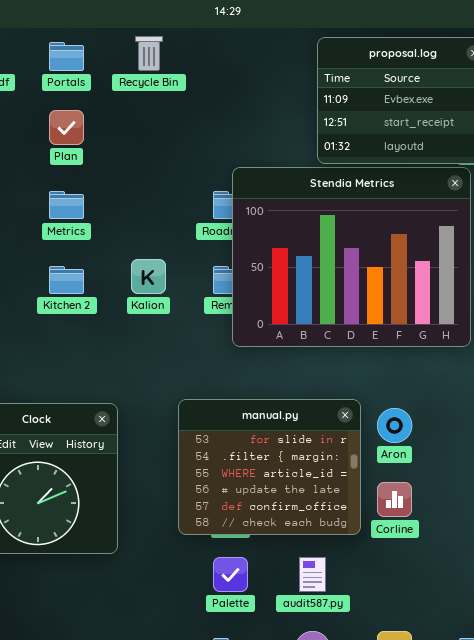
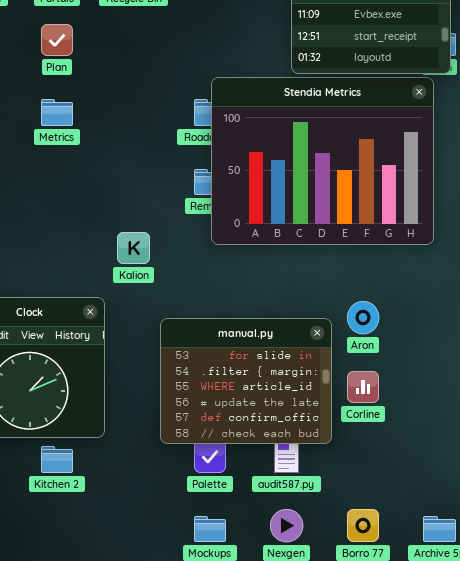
Kalion: [131,259,166,294] -> [117,232,150,264], moved
Kitchen 2: [49,266,84,294] -> [41,446,73,473], moved
manual.py: [178,399,361,535] -> [160,318,332,444], moved

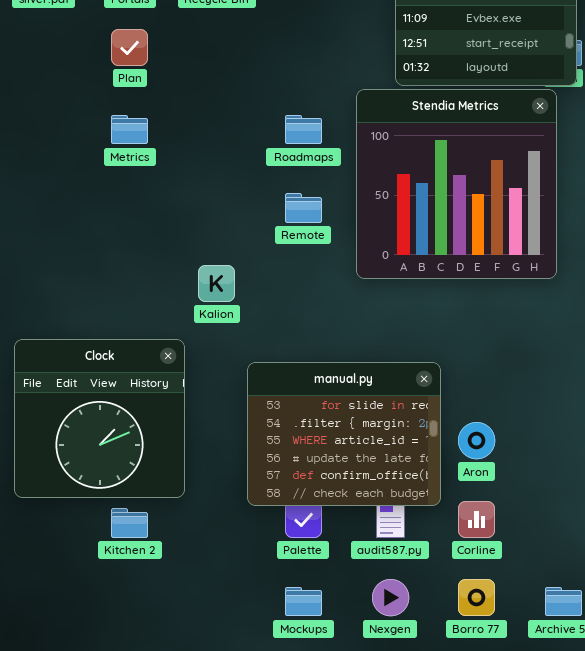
Stendia Metrics: [211,77,434,245] -> [356,89,557,279], resized
Aron: [347,301,379,334] -> [458,422,495,459], moved
Corline: [347,371,379,403] -> [458,501,495,538], moved

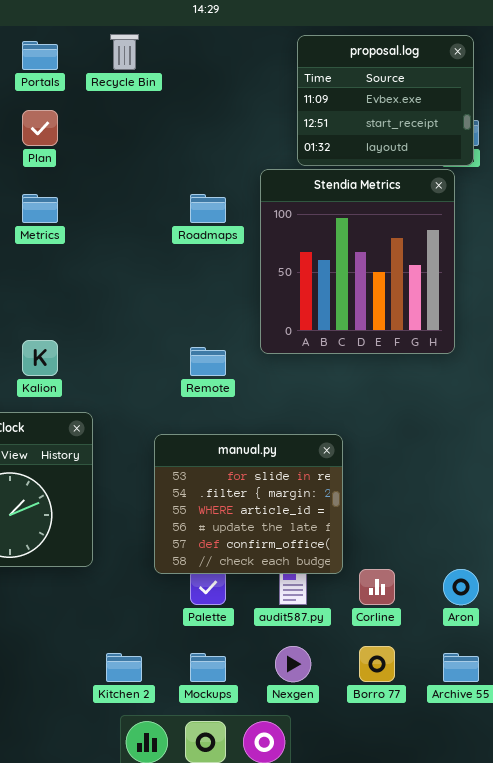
Remote: [285,193,322,223] -> [190,347,226,376], moved
Kalion: [198,265,235,302] -> [22,340,58,376], moved
Aron: [458,422,495,459] -> [443,569,479,605], moved
Kitchen 2: [111,508,148,538] -> [106,653,142,682], moved

